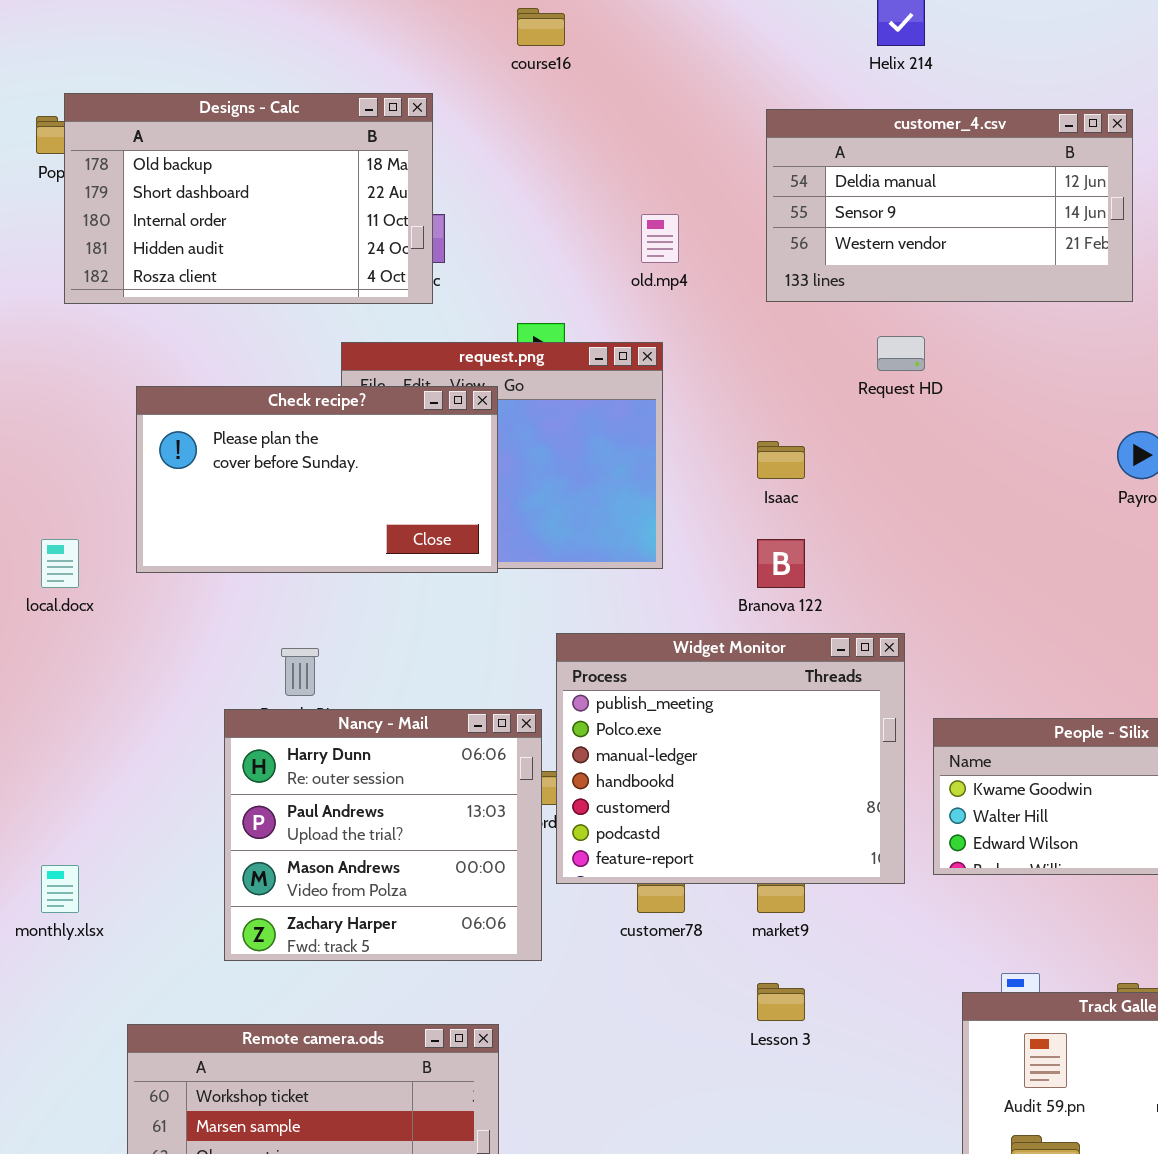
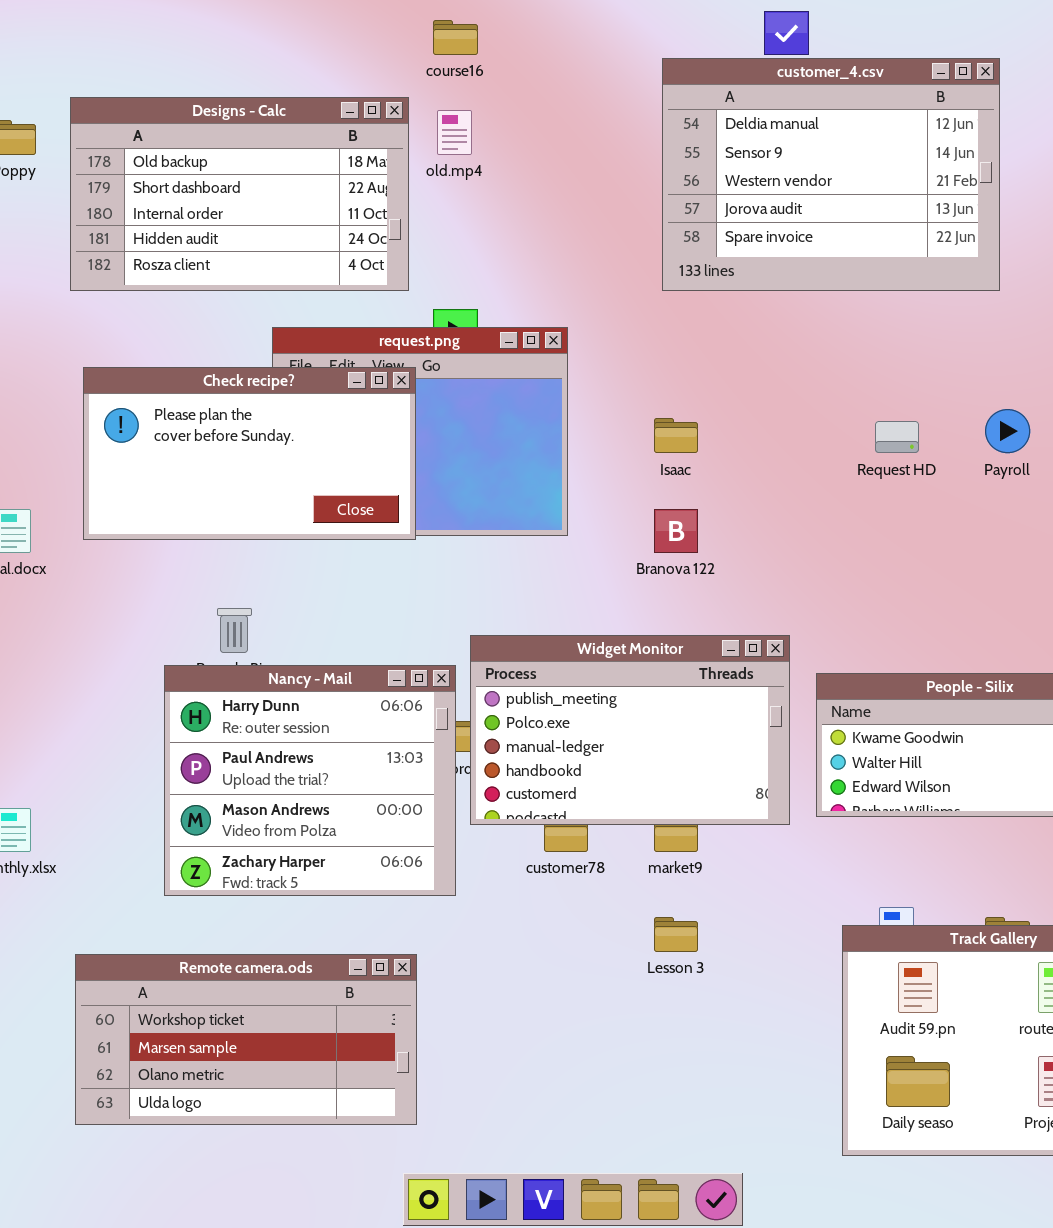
Designs - Calc: [64,93,433,304] -> [70,97,409,291], moved
customer_4.csv: [766,109,1133,302] -> [662,58,1000,291], resized
old.mp4: [641,214,679,263] -> [437,110,472,155], moved
Request HD: [877,336,925,371] -> [875,421,919,453], moved
Widget Monitor: [556,633,905,884] -> [470,635,790,825], resized

